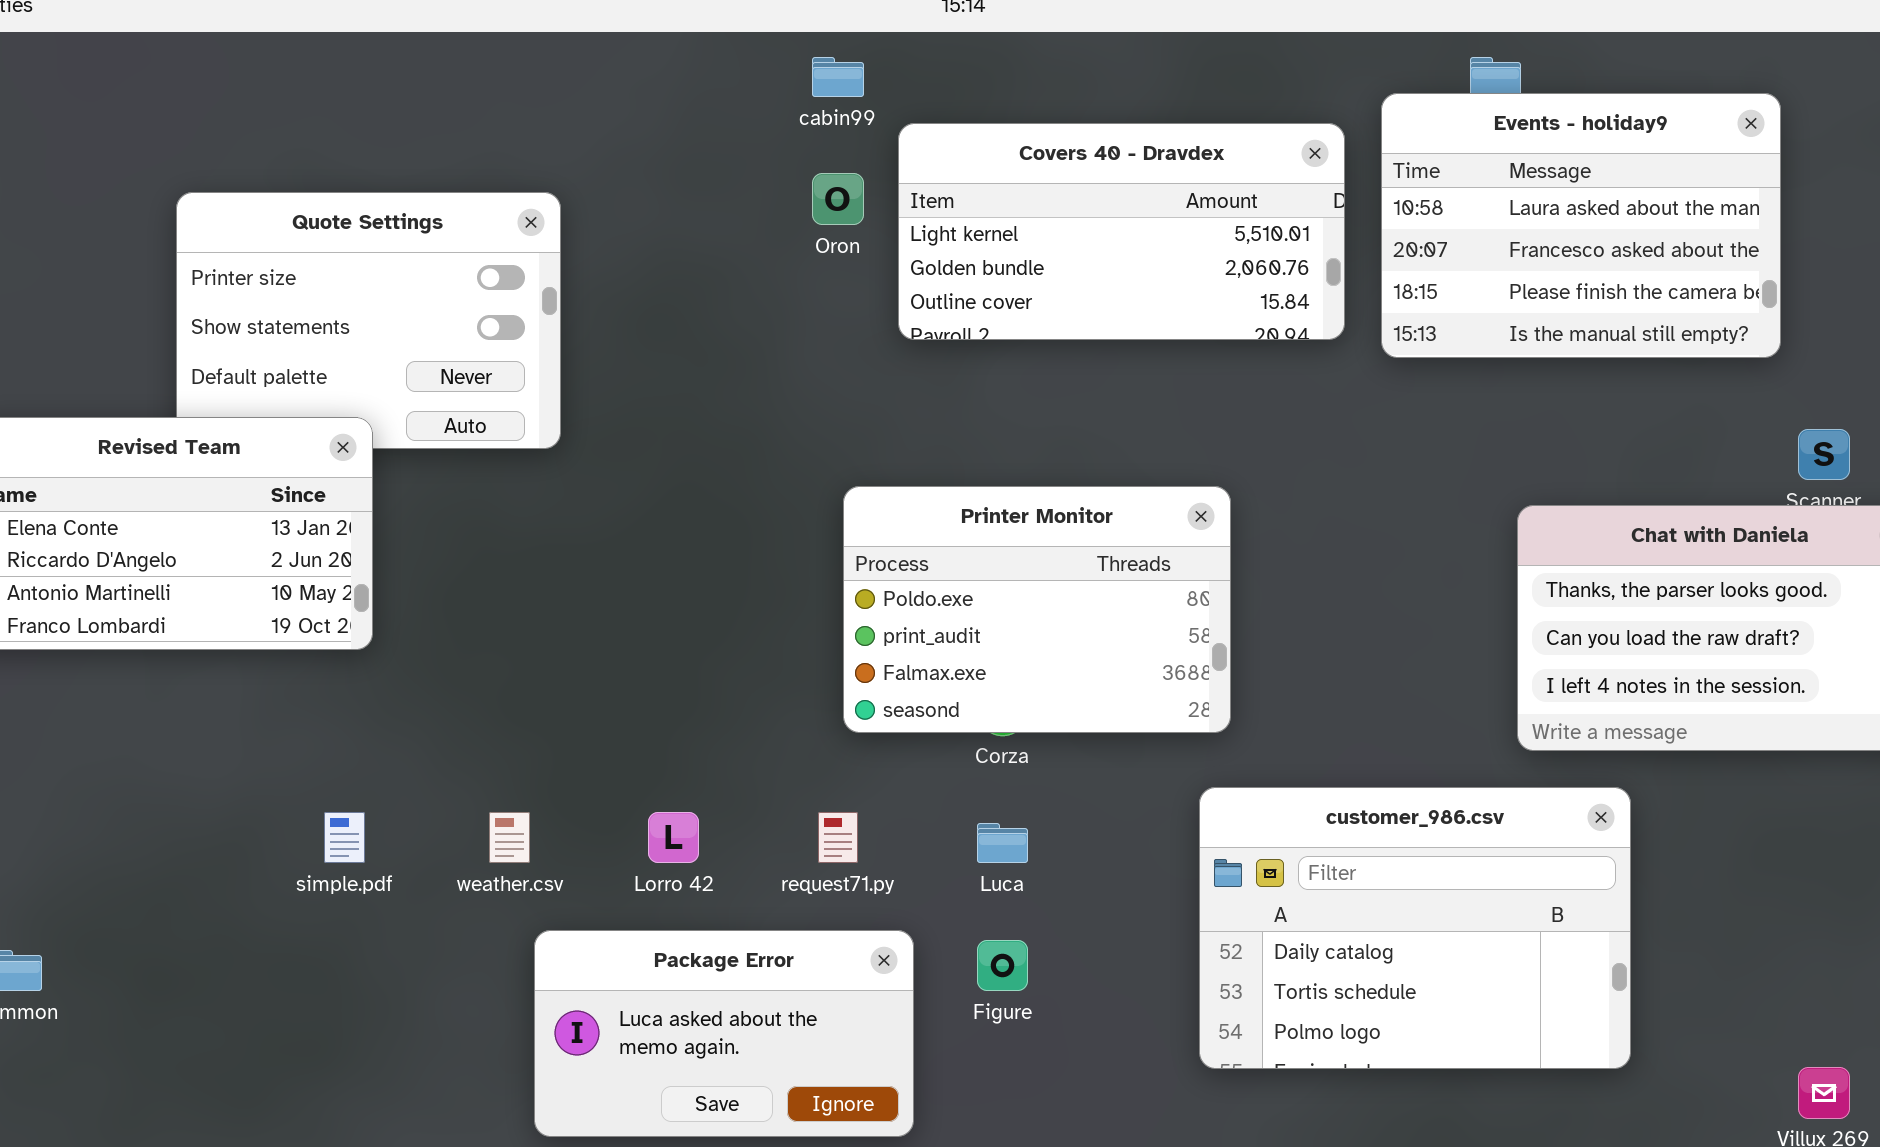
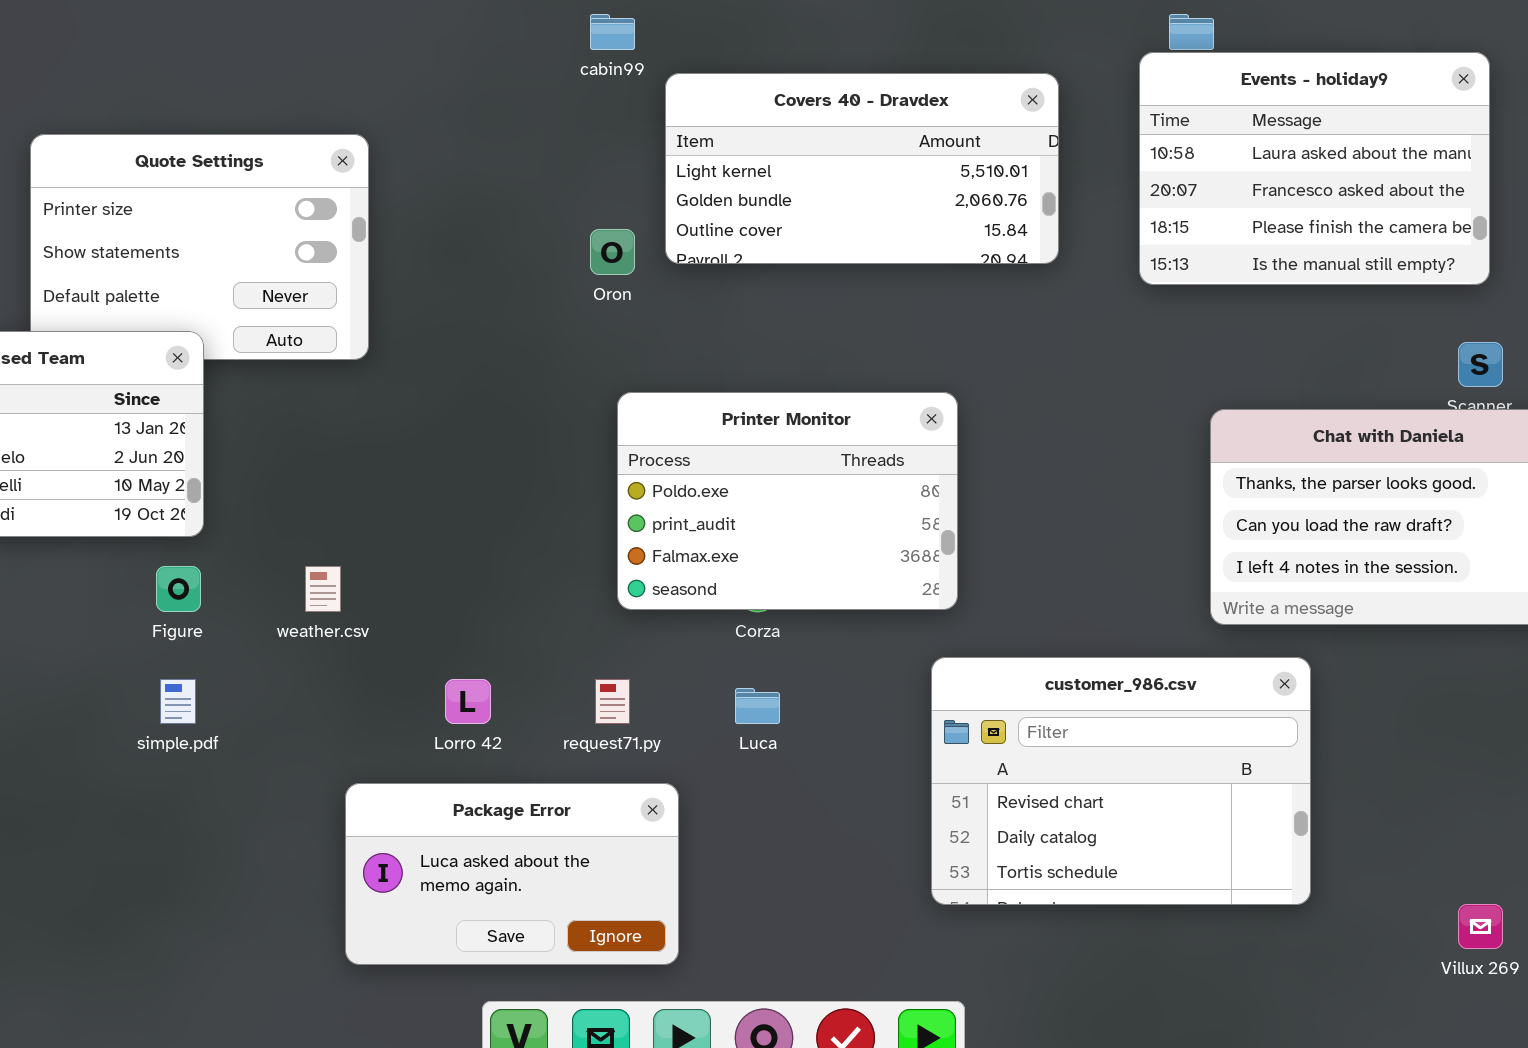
Events - holiday9: [1381,93,1781,358] -> [1139,52,1490,285], moved
Oron: [812,173,864,225] -> [590,229,635,275], moved
customer_986.csv: [1199,787,1631,1069] -> [931,657,1311,905], scrolled up 1 row
weather.csv: [489,812,530,863] -> [305,566,341,612], moved
Figure: [977,940,1028,991] -> [156,566,201,612], moved

